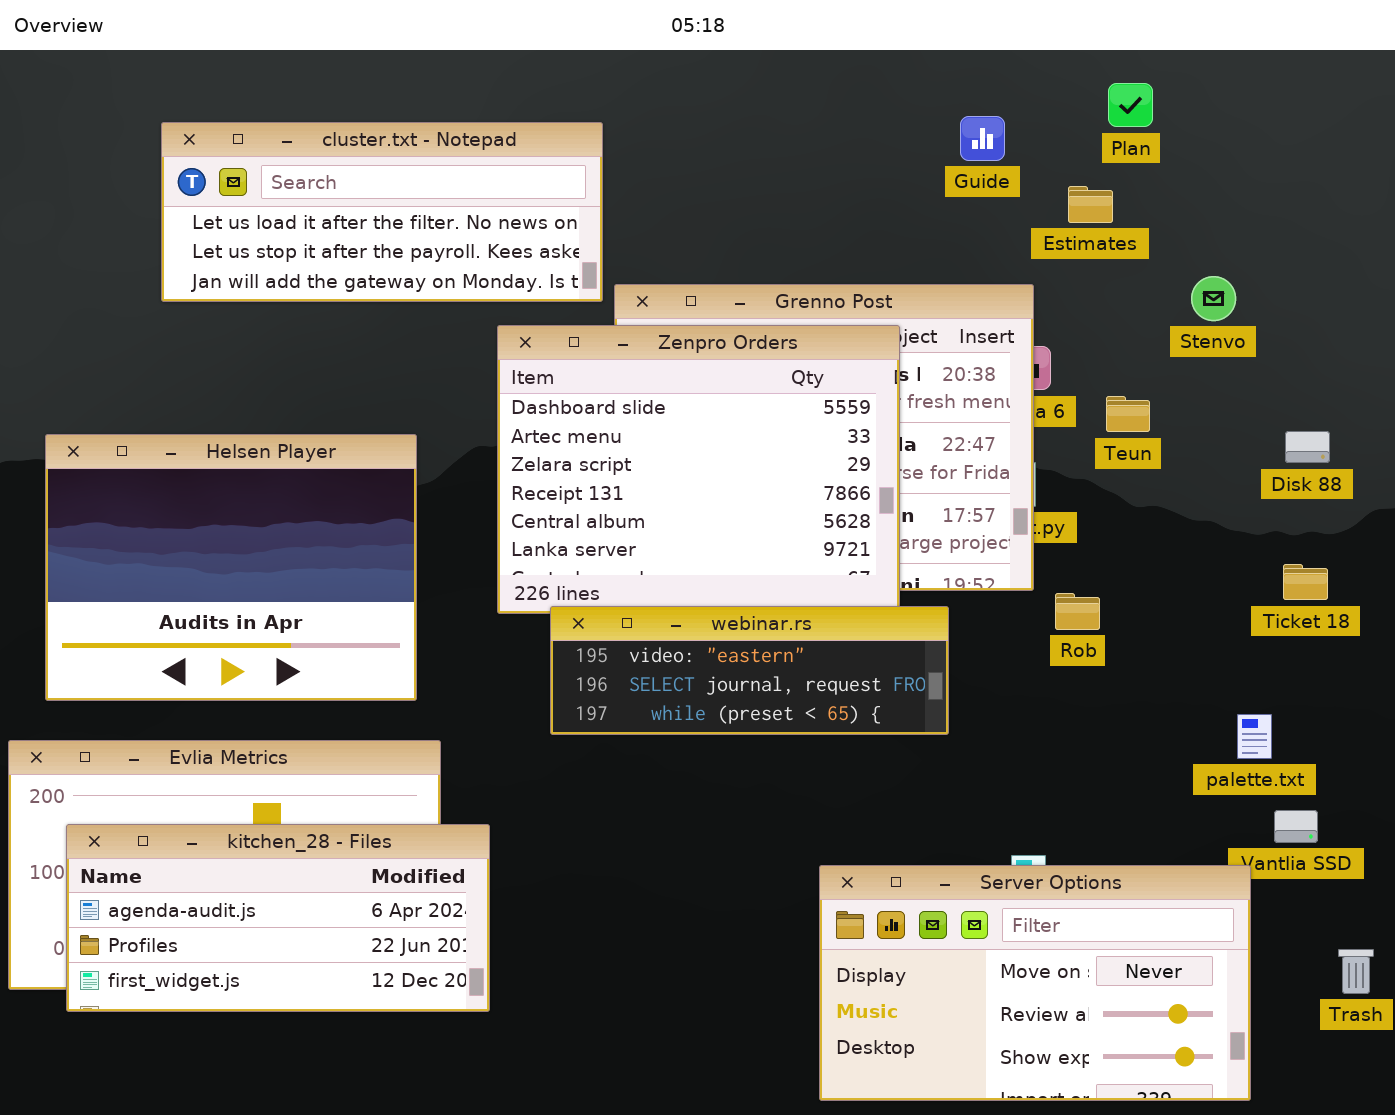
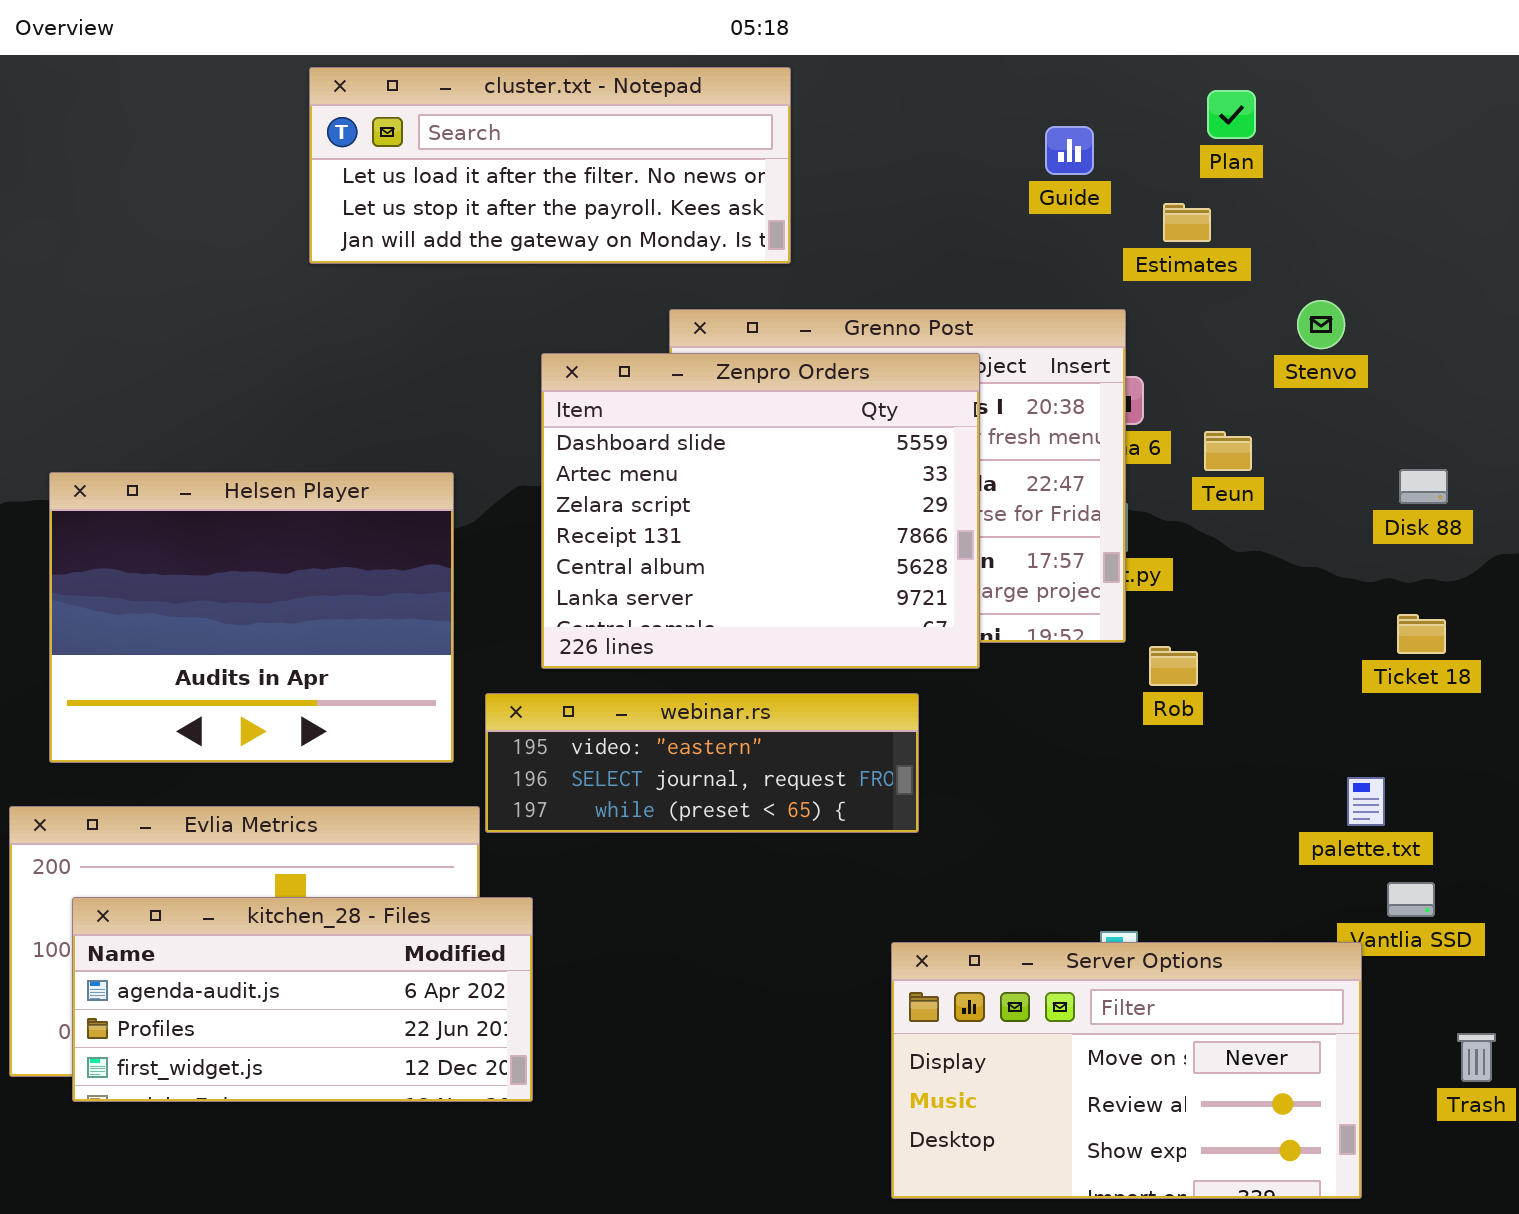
cluster.txt - Notepad: [161,122,603,302] -> [309,67,791,264], moved
webinar.rs: [550,606,949,735] -> [485,693,919,833], moved

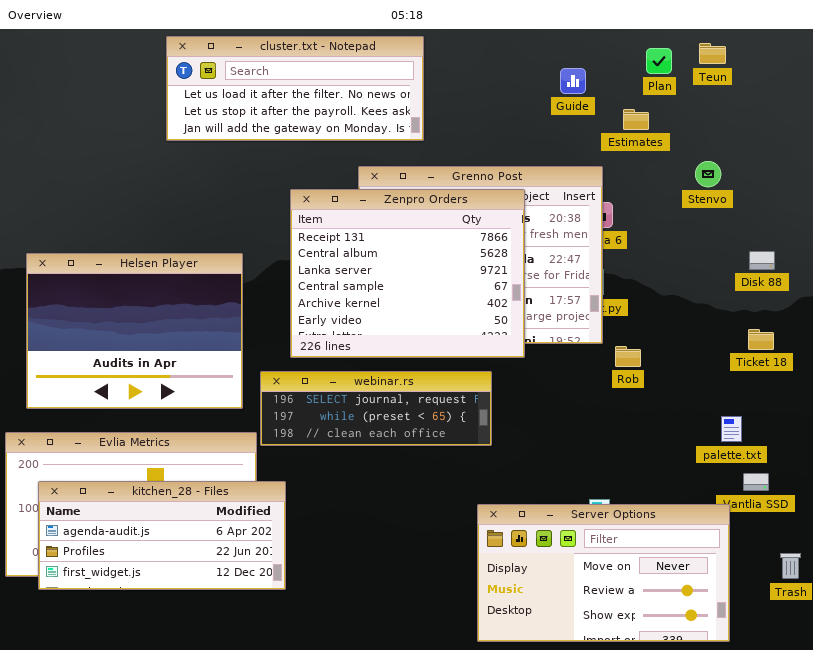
Zenpro Orders: [541,353,980,669] -> [290,189,525,358], scrolled down 3 rows
Teun: [1204,431,1252,471] -> [699,43,726,64], moved
webinar.rs: [485,693,919,833] -> [260,371,492,446], scrolled down 1 row

